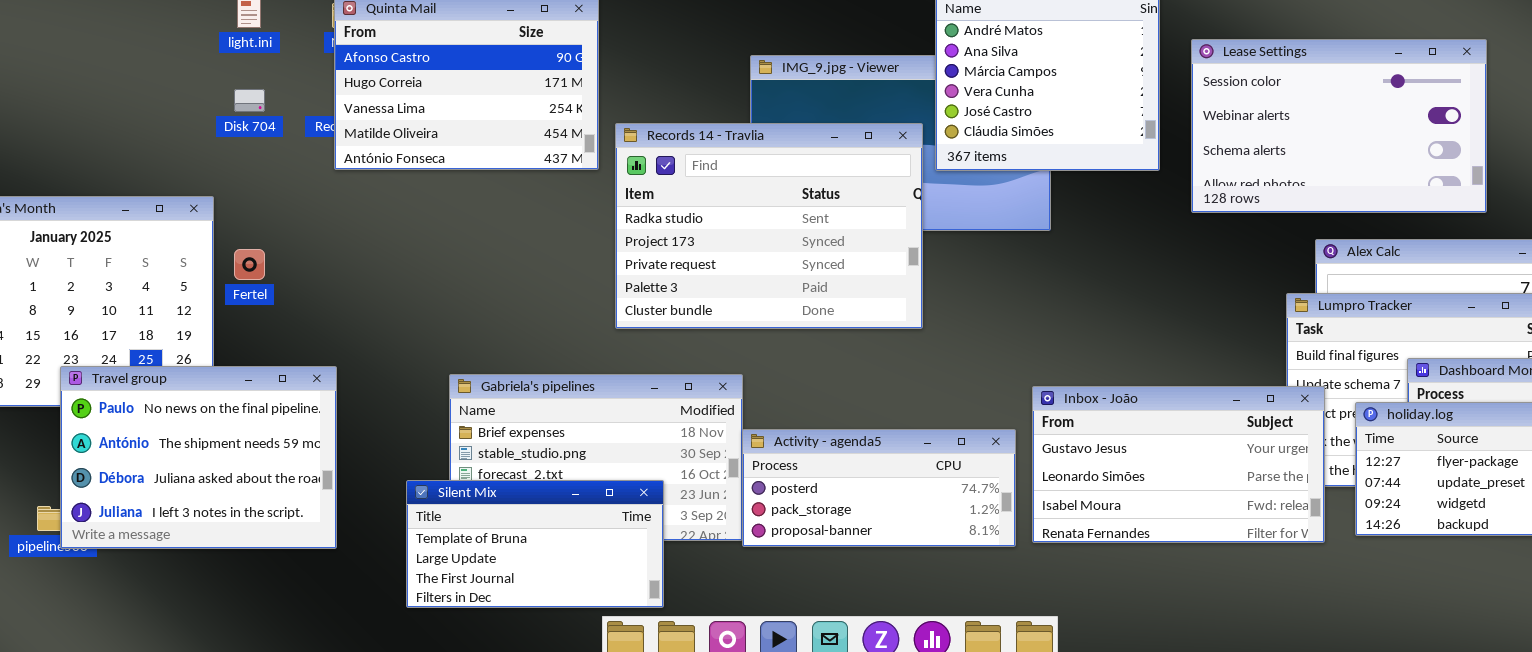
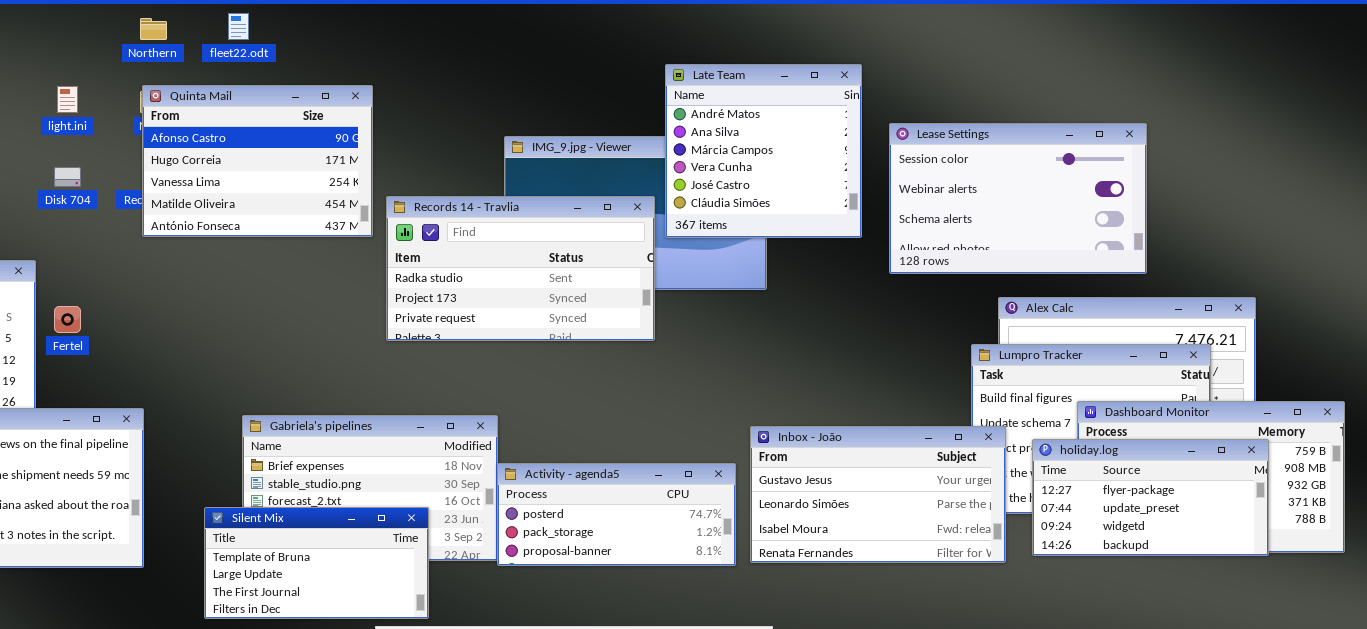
Records 14 - Travlia: [615,123,923,329] -> [386,196,655,341], resized

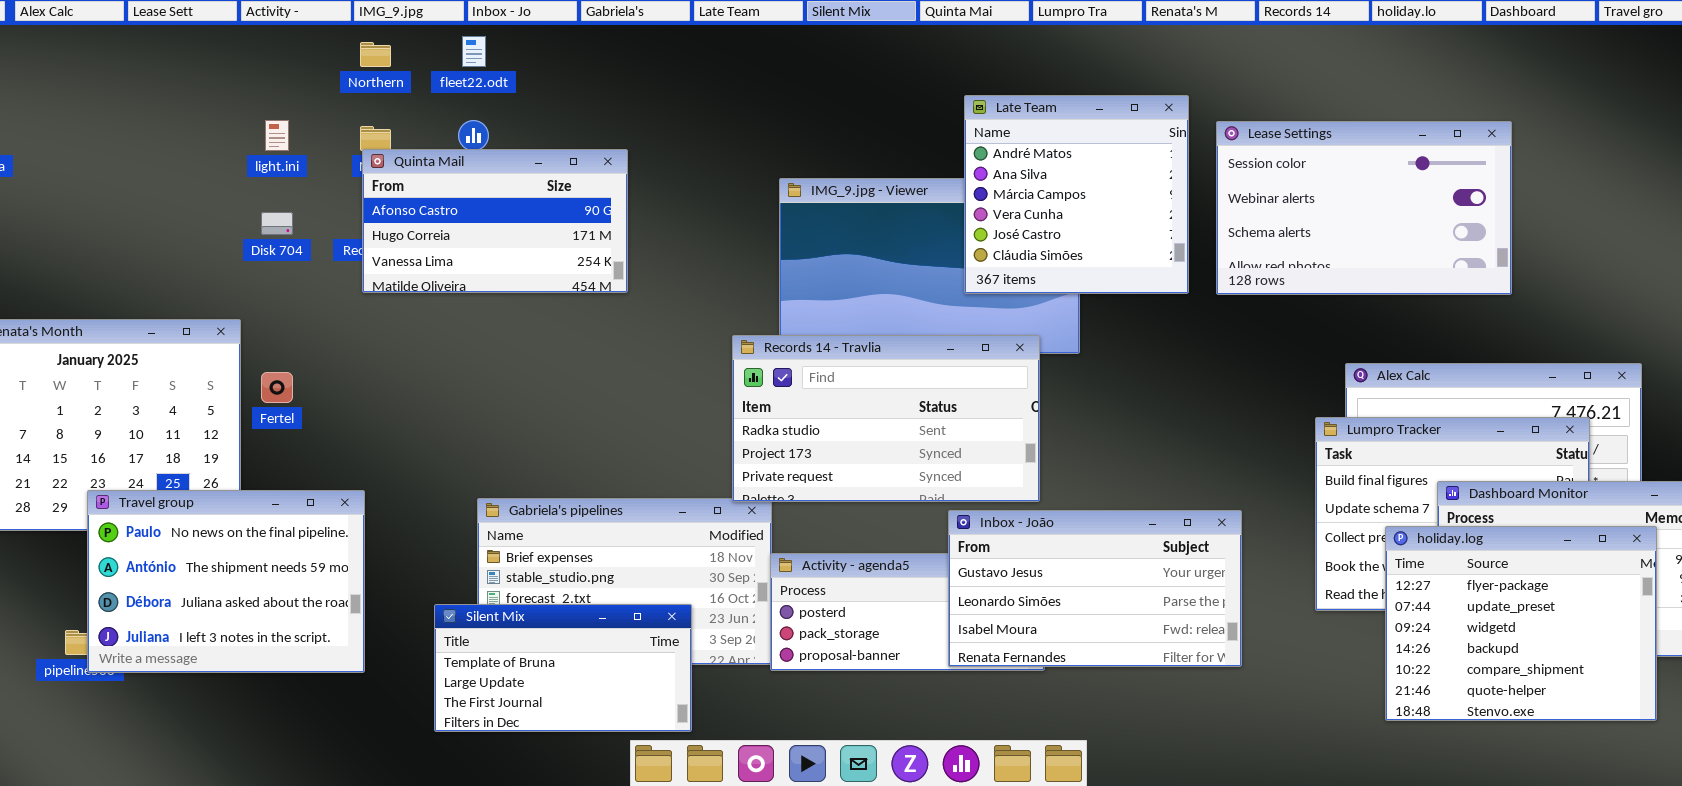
Quinta Mail: [142,85,373,237] -> [362,149,628,293], resized
Lease Settings: [889,123,1147,274] -> [1216,121,1512,295], moved
Records 14 - Travlia: [386,196,655,341] -> [732,335,1040,502], moved
Inbox - João: [750,426,1006,563] -> [948,510,1242,667], moved
holiday.log: [1032,439,1269,556] -> [1385,526,1657,721], resized

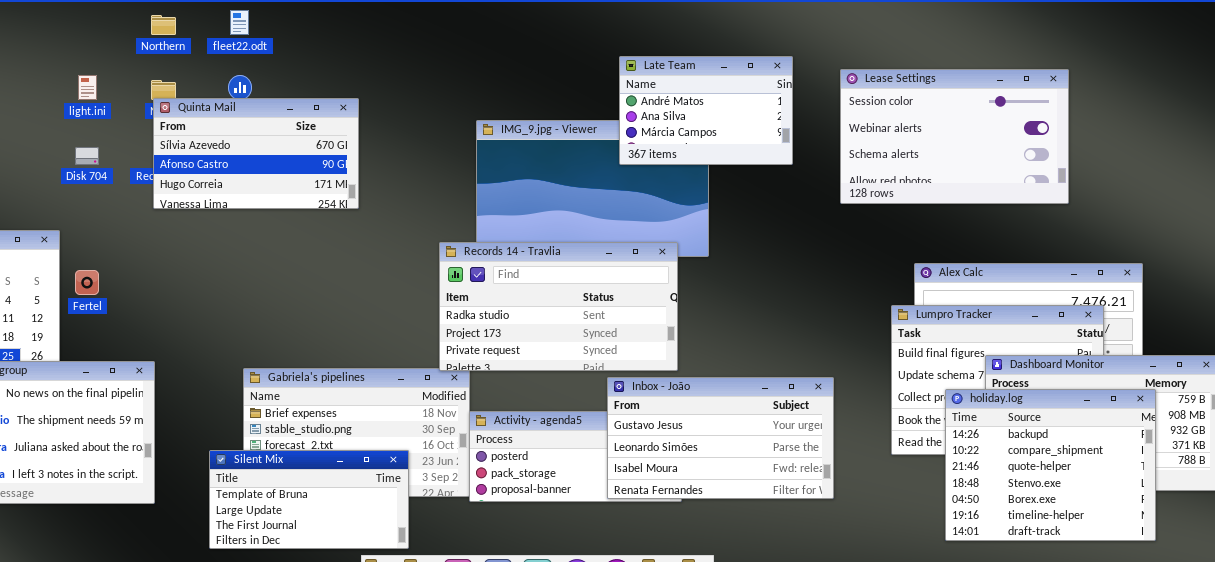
Late Team: [964,95,1189,294] -> [619,56,793,165], resized
Lease Settings: [1216,121,1512,295] -> [840,69,1069,204], moved
Quinta Mail: [362,149,628,293] -> [153,98,359,209], scrolled up 1 row
holiday.log: [1385,526,1657,721] -> [945,389,1156,541], scrolled down 3 rows

